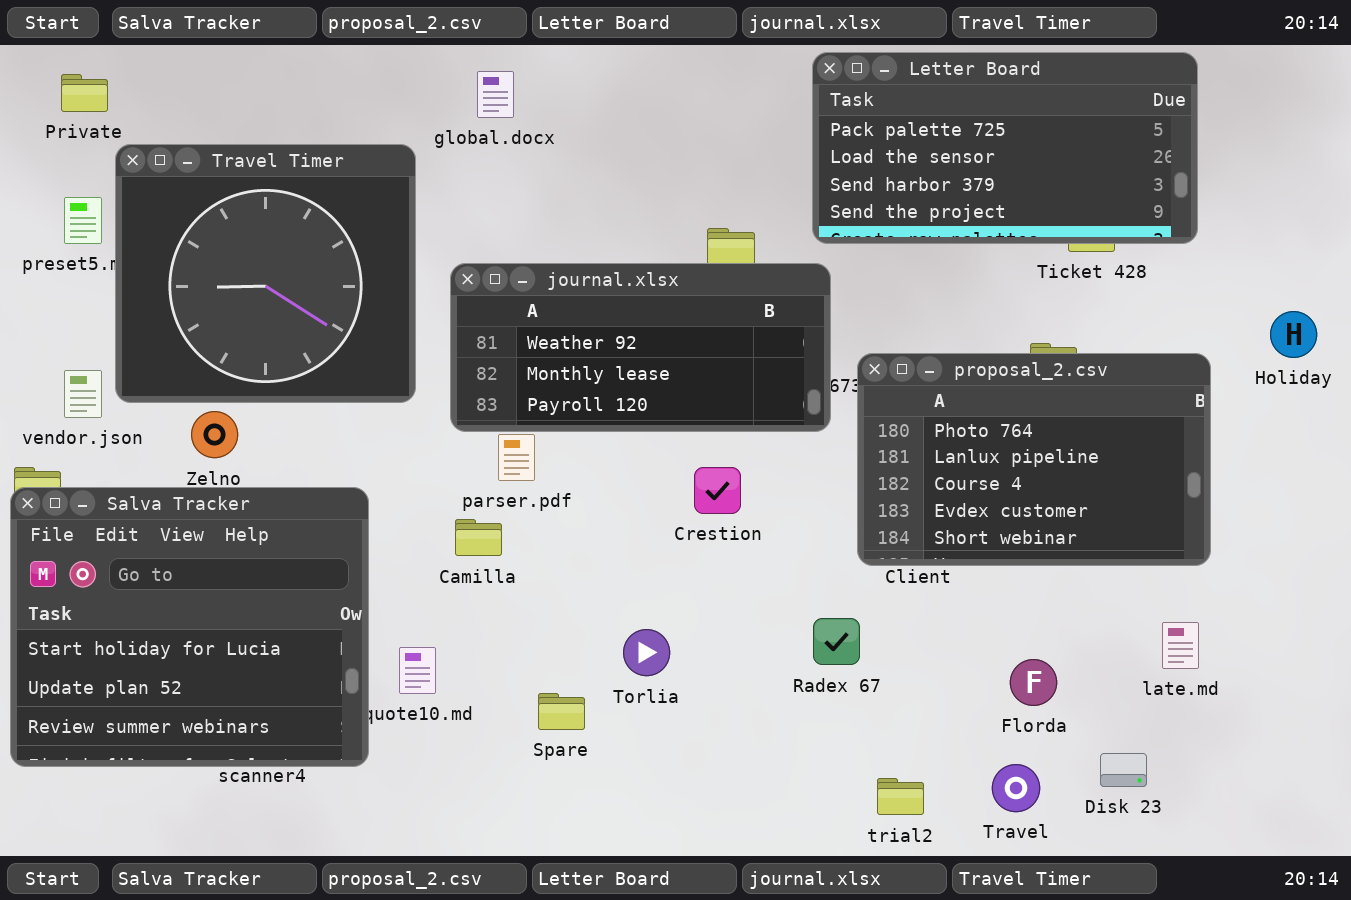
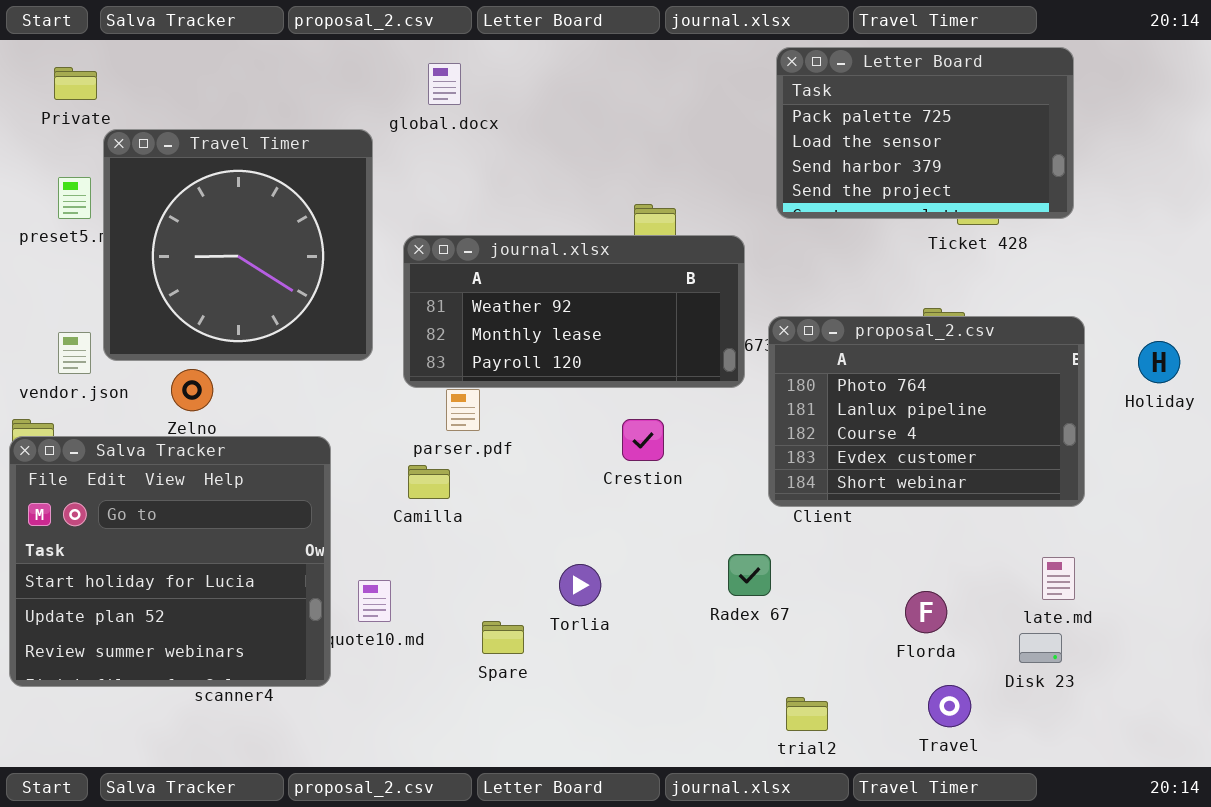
Letter Board: [812,52,1198,244] -> [776,47,1074,219], resized
Holiday: [1270,311,1317,358] -> [1138,341,1180,383], moved
Disk 23: [1100,753,1147,787] -> [1019,633,1062,663], moved
Travel: [992,764,1040,812] -> [928,685,971,727], moved

